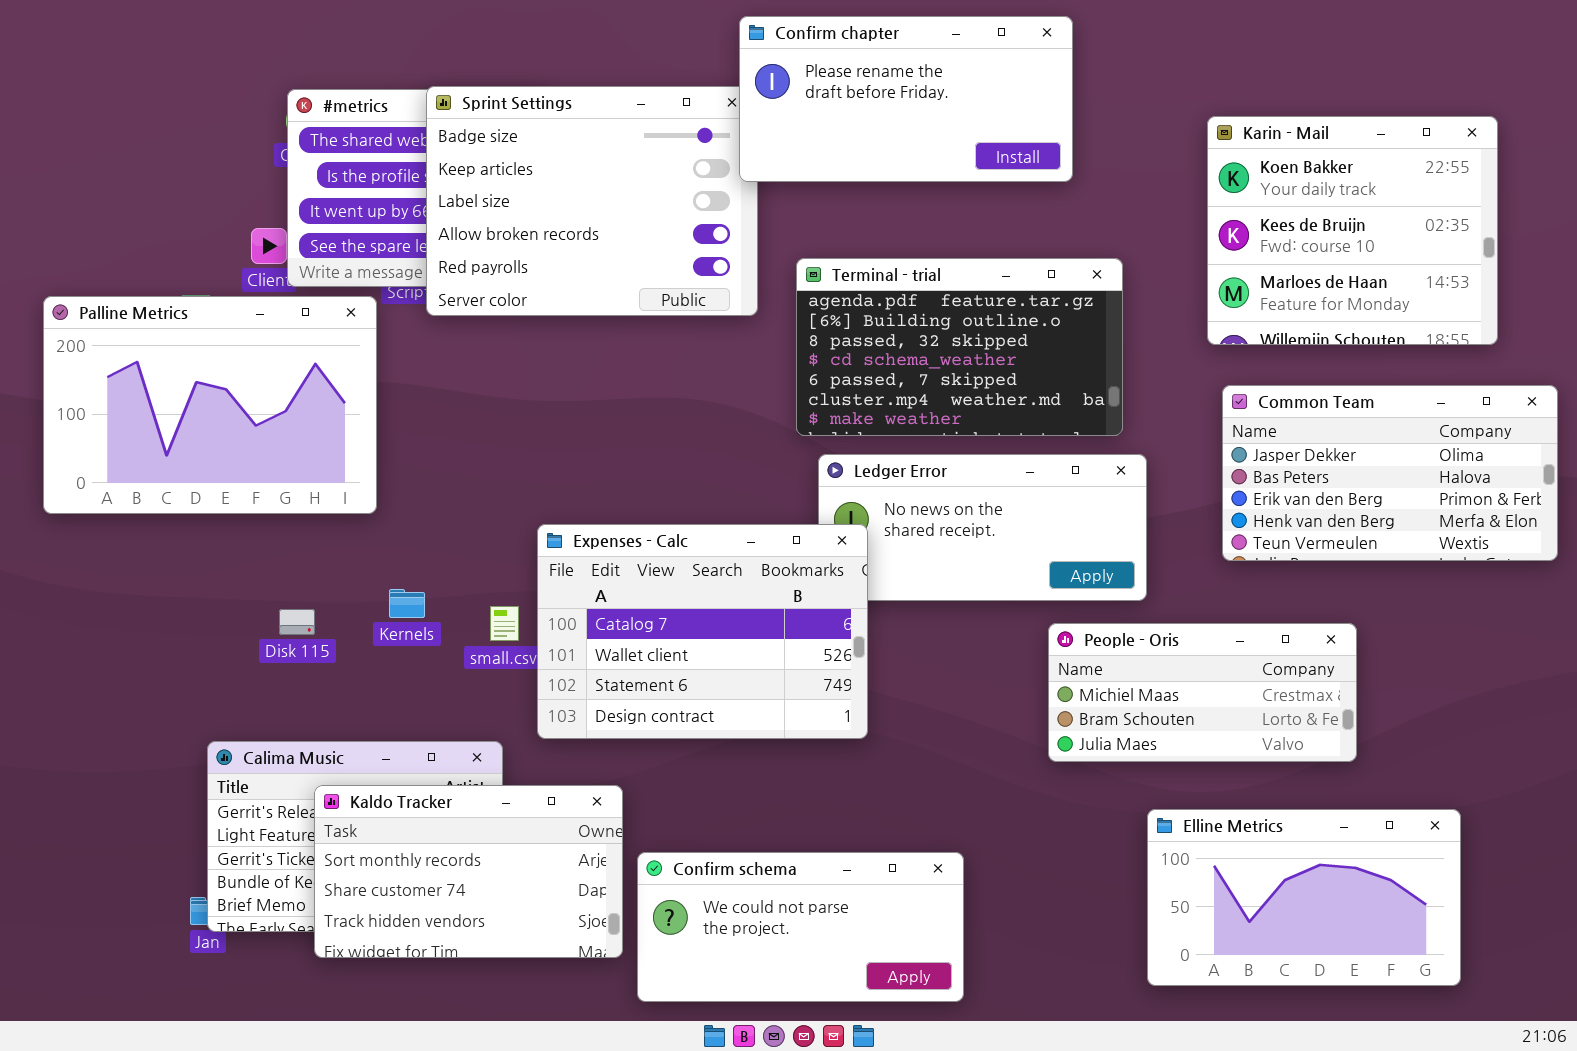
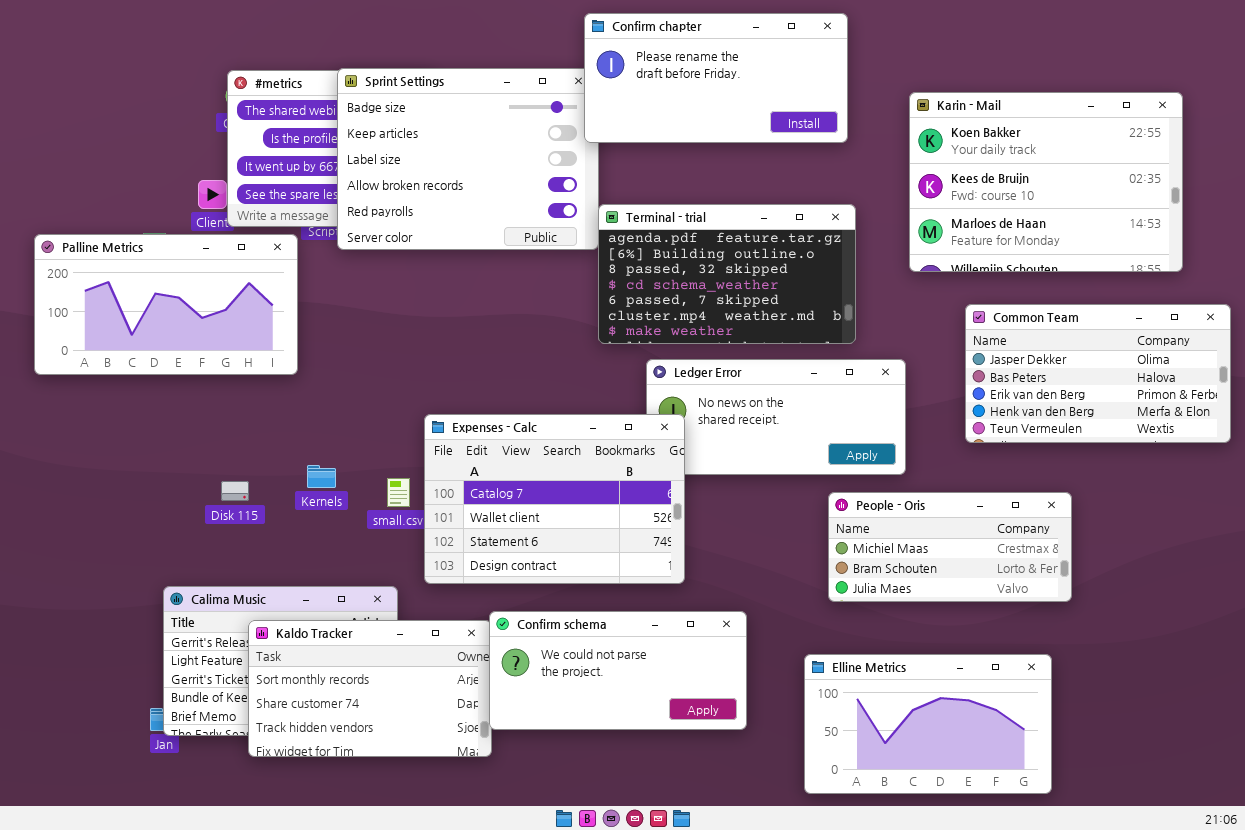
Karin - Mail: [1207,116,1498,345] -> [909,92,1183,272], resized
Terminal - trial: [796,258,1123,436] -> [598,204,856,344], moved
Palline Metrics: [43,296,377,514] -> [34,234,298,375], resized
Elline Metrics: [1147,809,1461,986] -> [804,654,1052,794], moved
Confirm schema: [637,852,964,1002] -> [489,611,747,730], moved

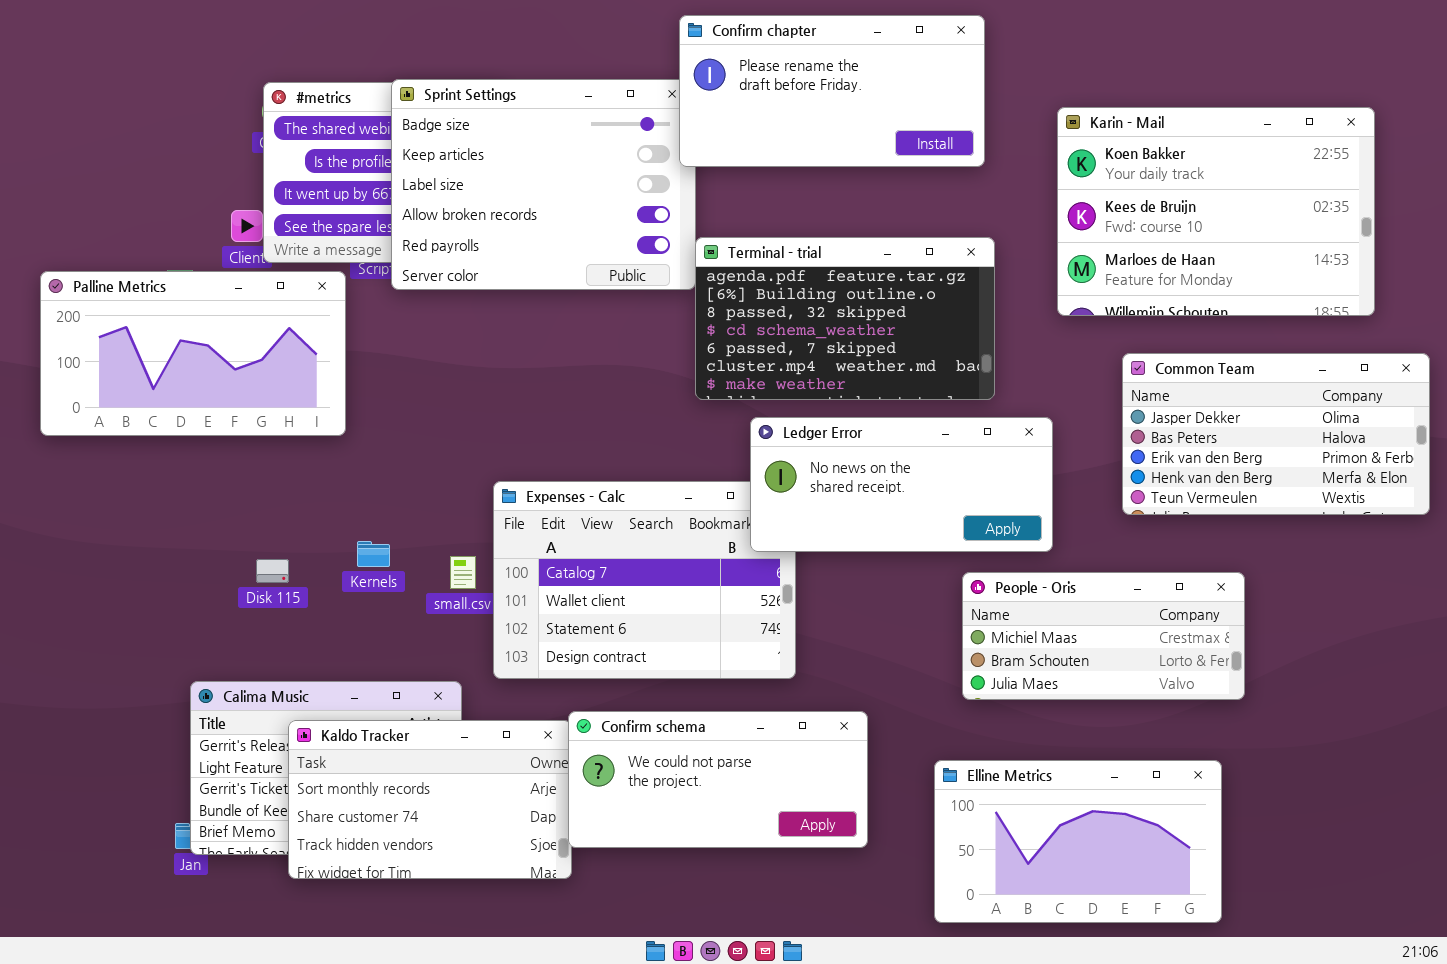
Ledger Error: [646,359,906,475] -> [750,417,1053,552], raised

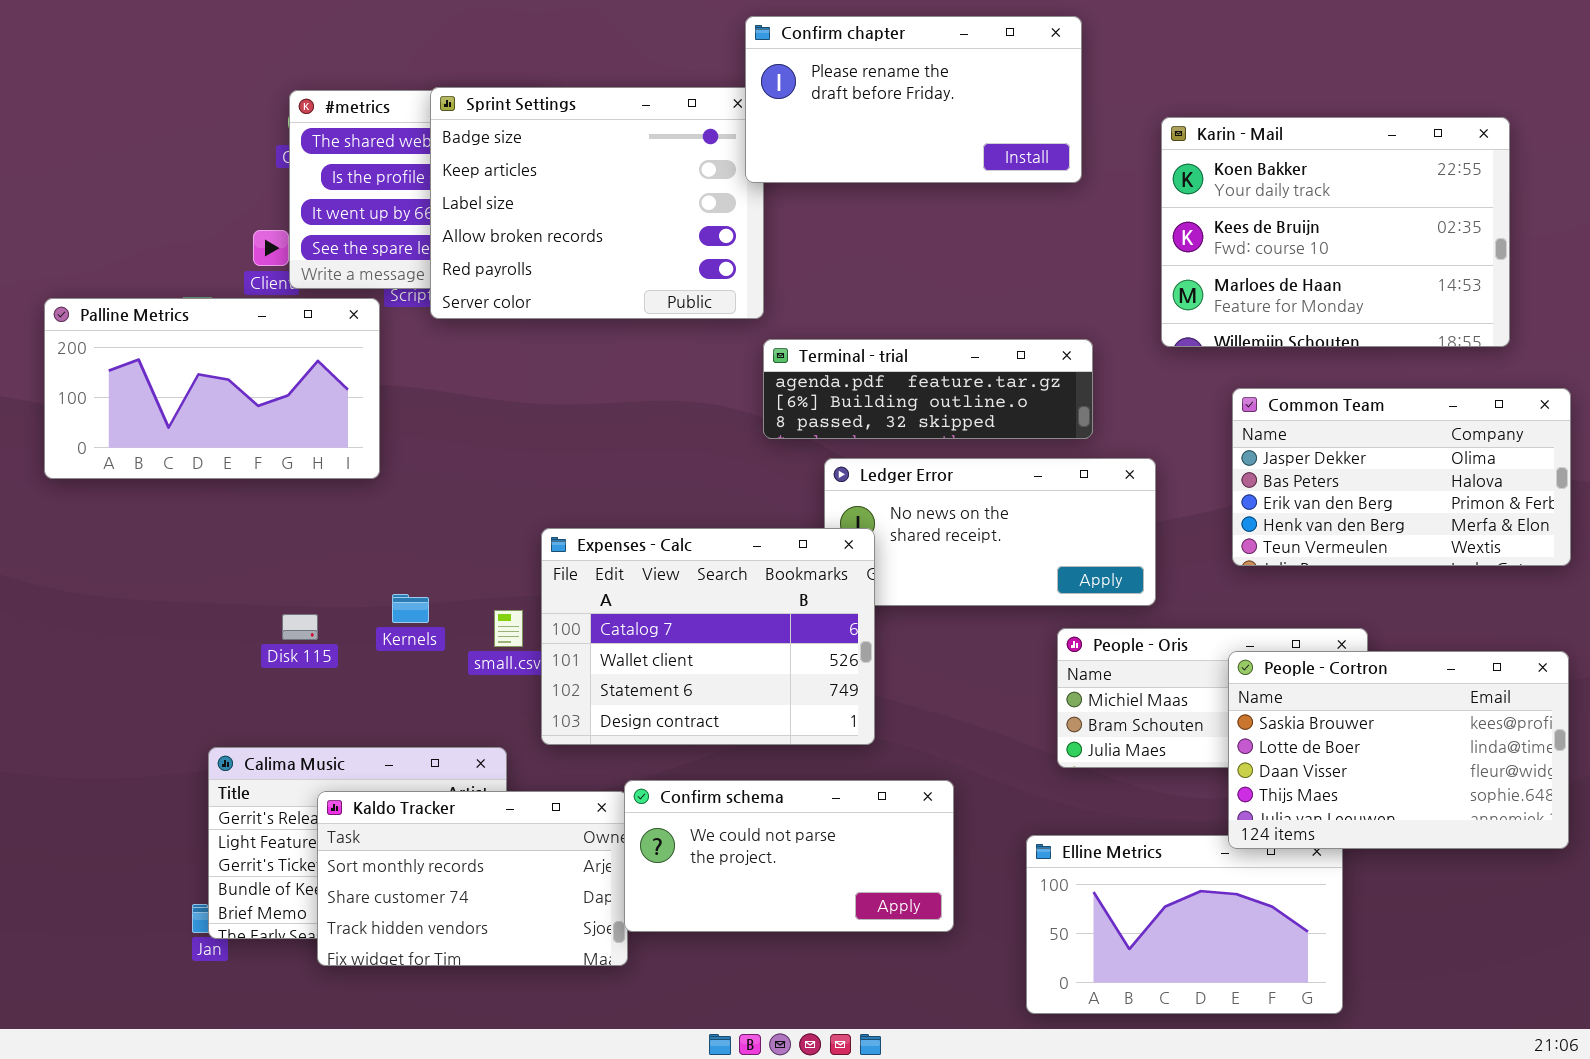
Terminal - trial: [695,237,995,400] -> [763,339,1093,439], resized
Expenses - Calc: [493,481,796,679] -> [541,528,875,745], raised
People - Cortron: none -> [1228,651,1569,849], opened

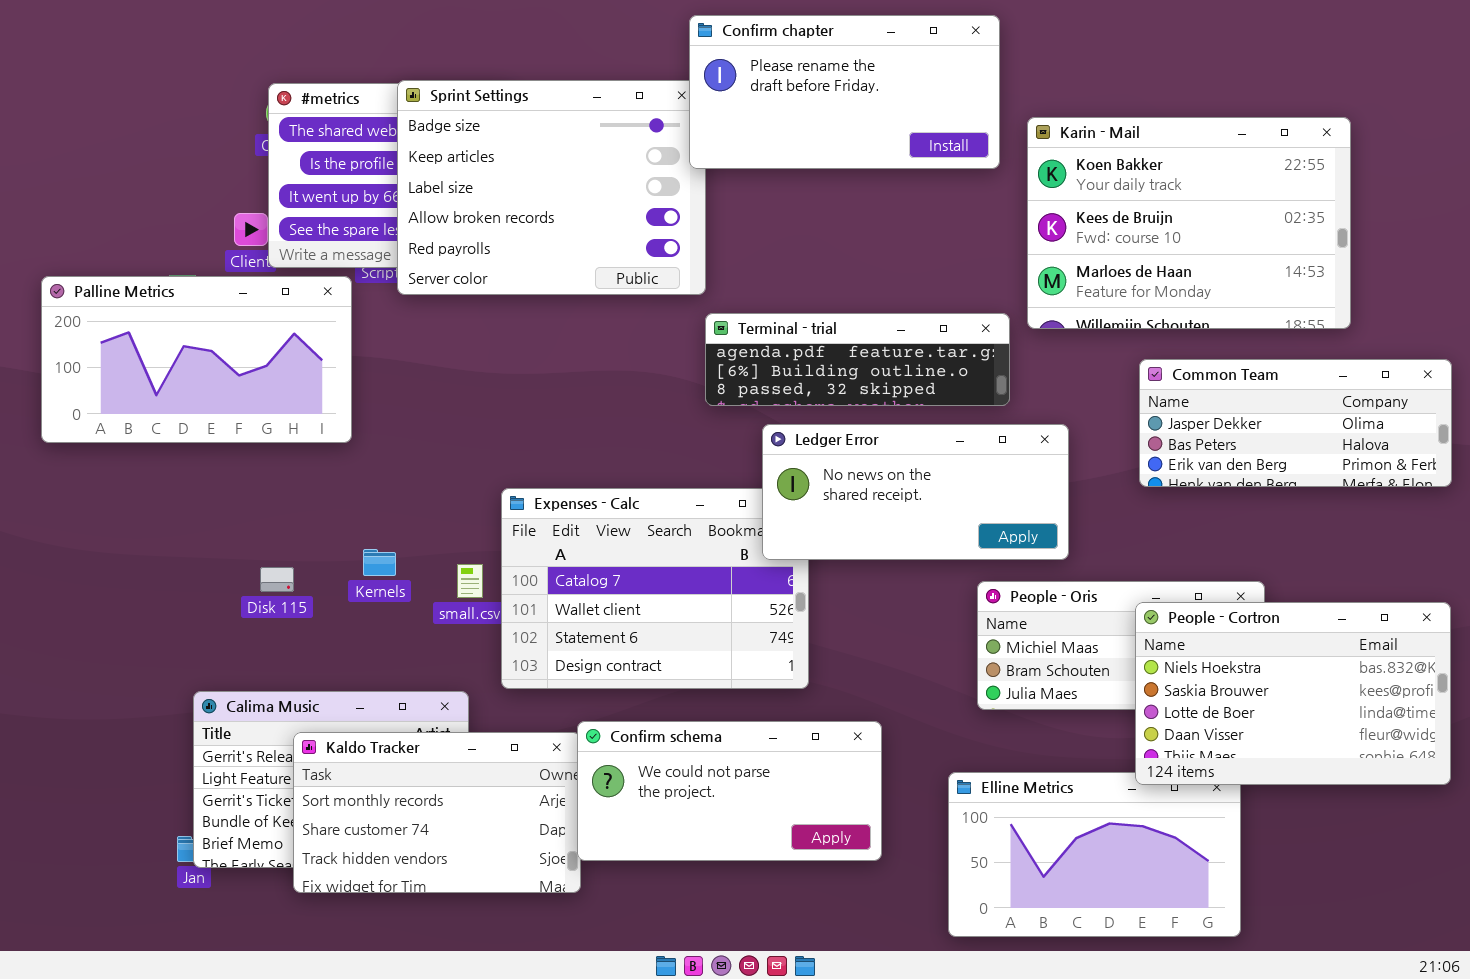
Karin - Mail: [1161,117,1510,347] -> [1027,117,1351,329], moved
Common Team: [1232,388,1571,566] -> [1139,359,1452,487], resized
Ledger Error: [824,458,1156,606] -> [762,424,1069,560], raised
People - Cortron: [1228,651,1569,849] -> [1135,602,1451,785], scrolled up 1 row

